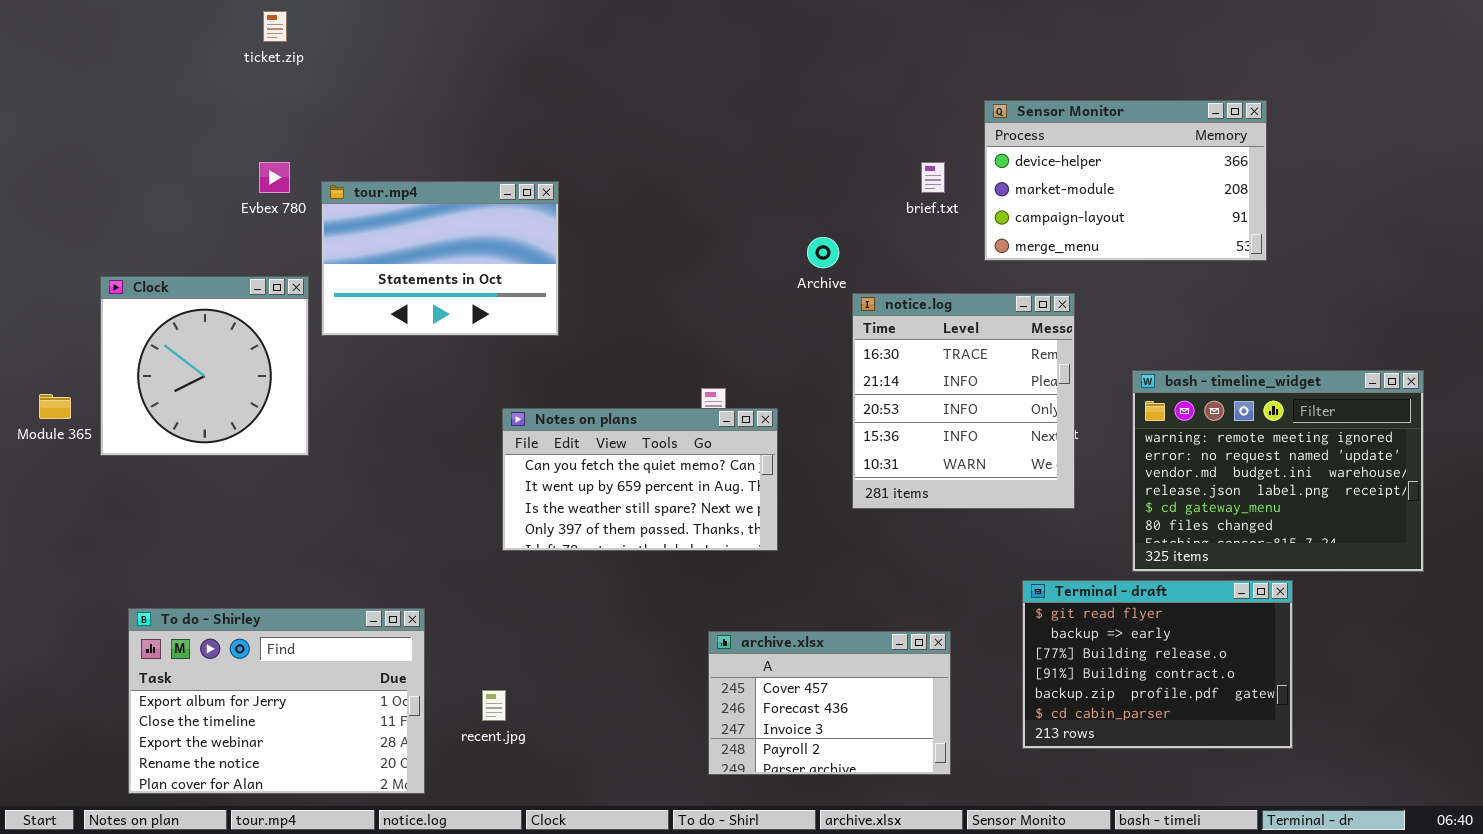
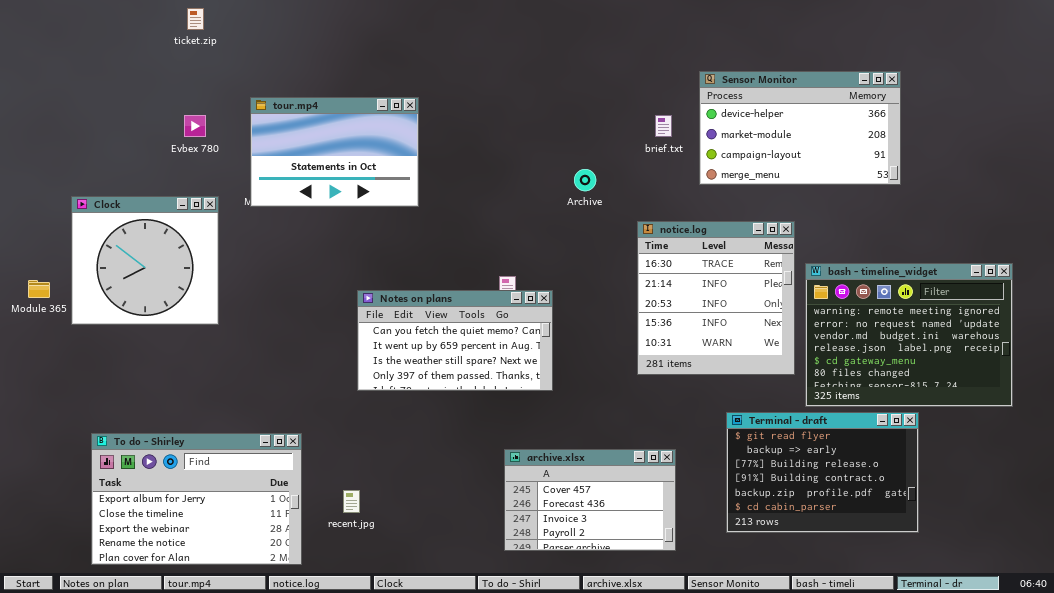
tour.mp4: [321,181,559,336] -> [250,97,419,207], moved
notice.log: [852,293,1075,509] -> [637,221,795,375], moved

